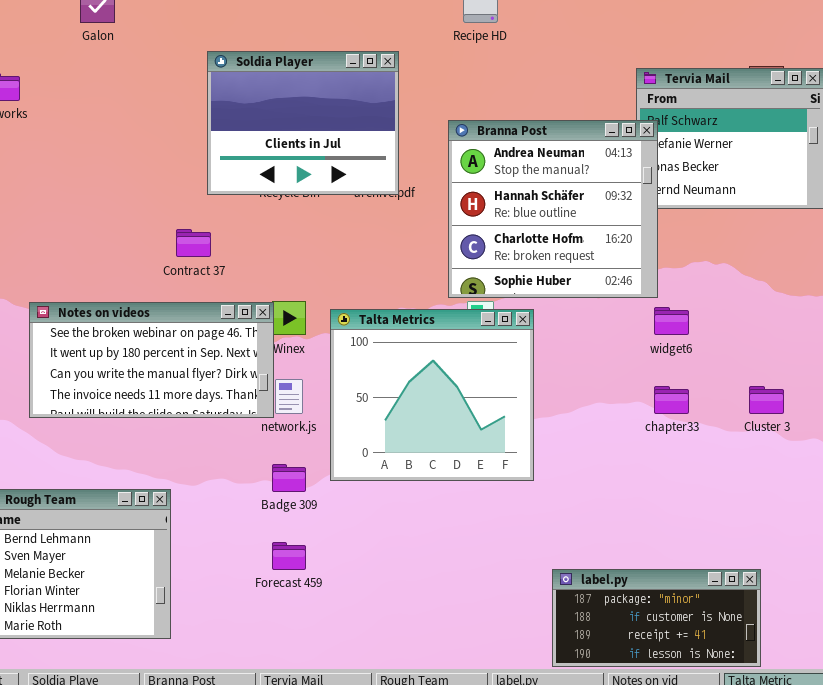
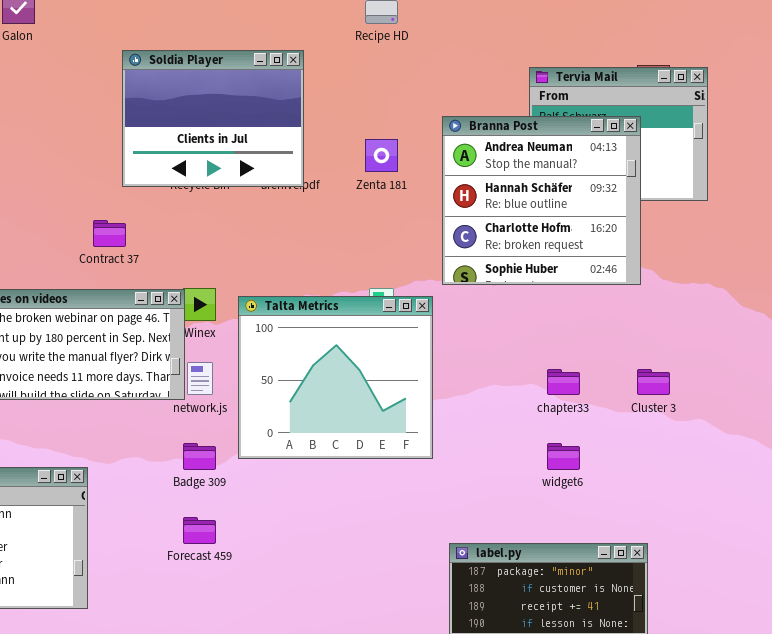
Branna Post: [448,120,658,298] -> [442,116,641,285], moved
widget6: [654,307,689,335] -> [547,443,580,470], moved

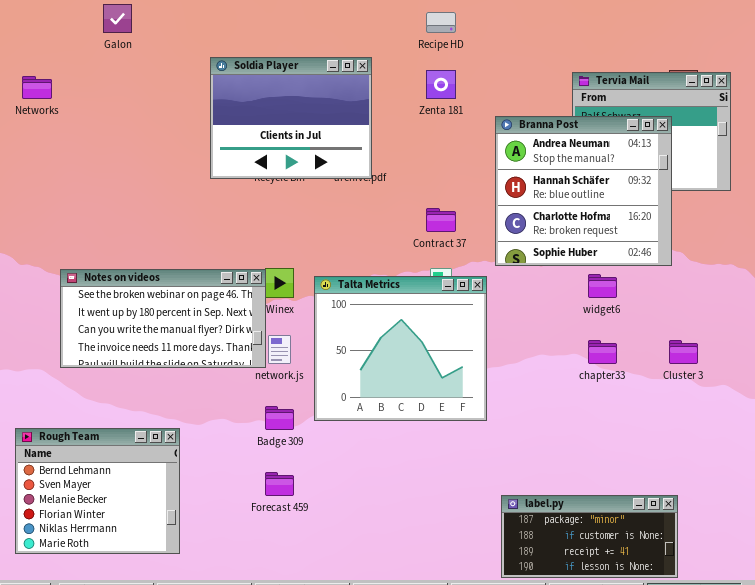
Zenta 181: [365,139,398,172] -> [426,70,456,99], moved
Contract 37: [93,220,126,247] -> [426,208,456,232], moved
widget6: [547,443,580,470] -> [588,274,617,298], moved

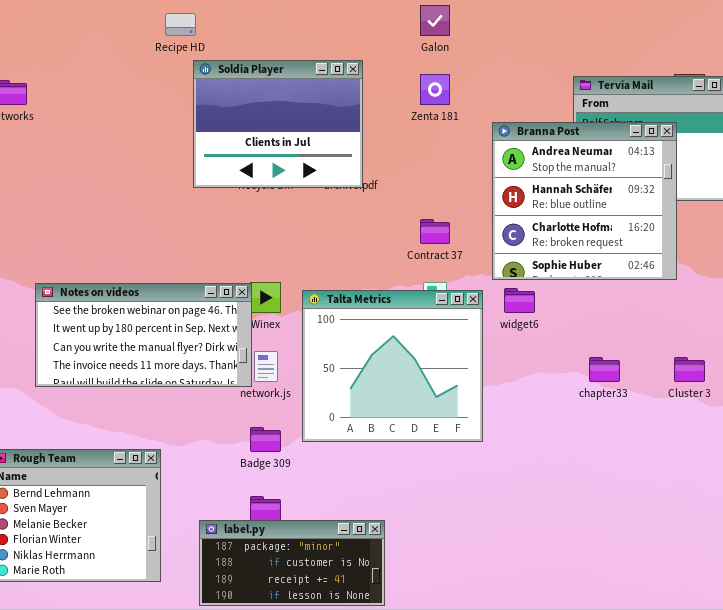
Galon: [103,4,132,33] -> [420,5,450,36], moved
Recipe HD: [426,12,456,33] -> [165,13,196,36], moved
widget6: [588,274,617,298] -> [504,288,535,313], moved
label.py: [501,495,678,578] -> [199,520,385,606], moved

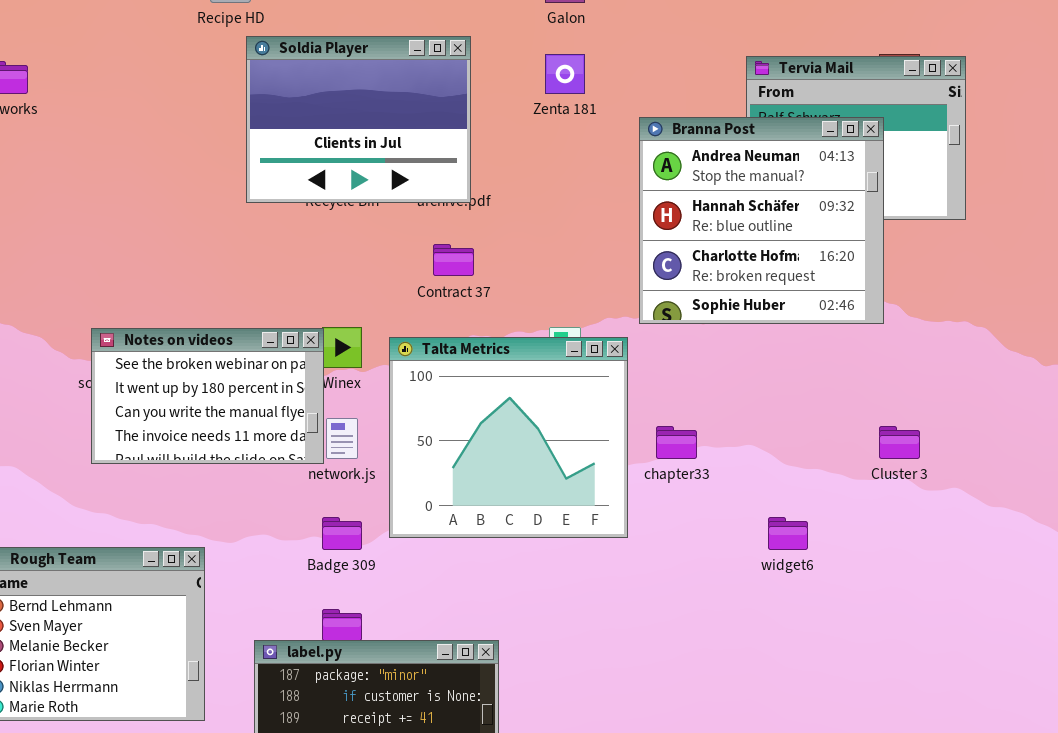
Contract 37: [420,219,450,244] -> [433,244,474,276], moved
Notes on videos: [35,283,252,387] -> [91,328,324,464], resized
widget6: [504,288,535,313] -> [768,517,808,550], moved
chapter33: [589,357,620,382] -> [656,426,697,459], moved

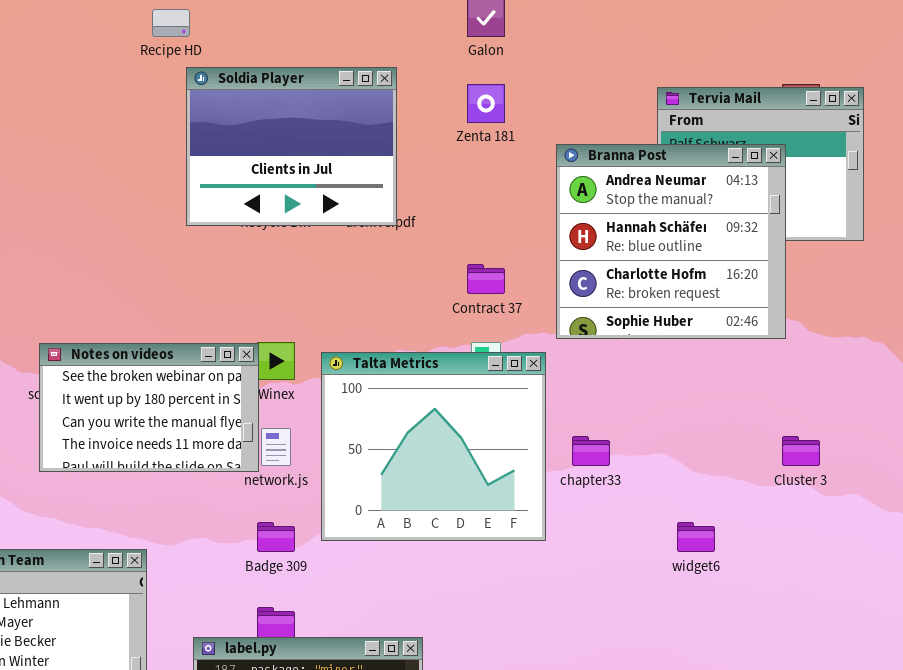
Contract 37: [433,244,474,276] -> [467,264,505,294], moved

